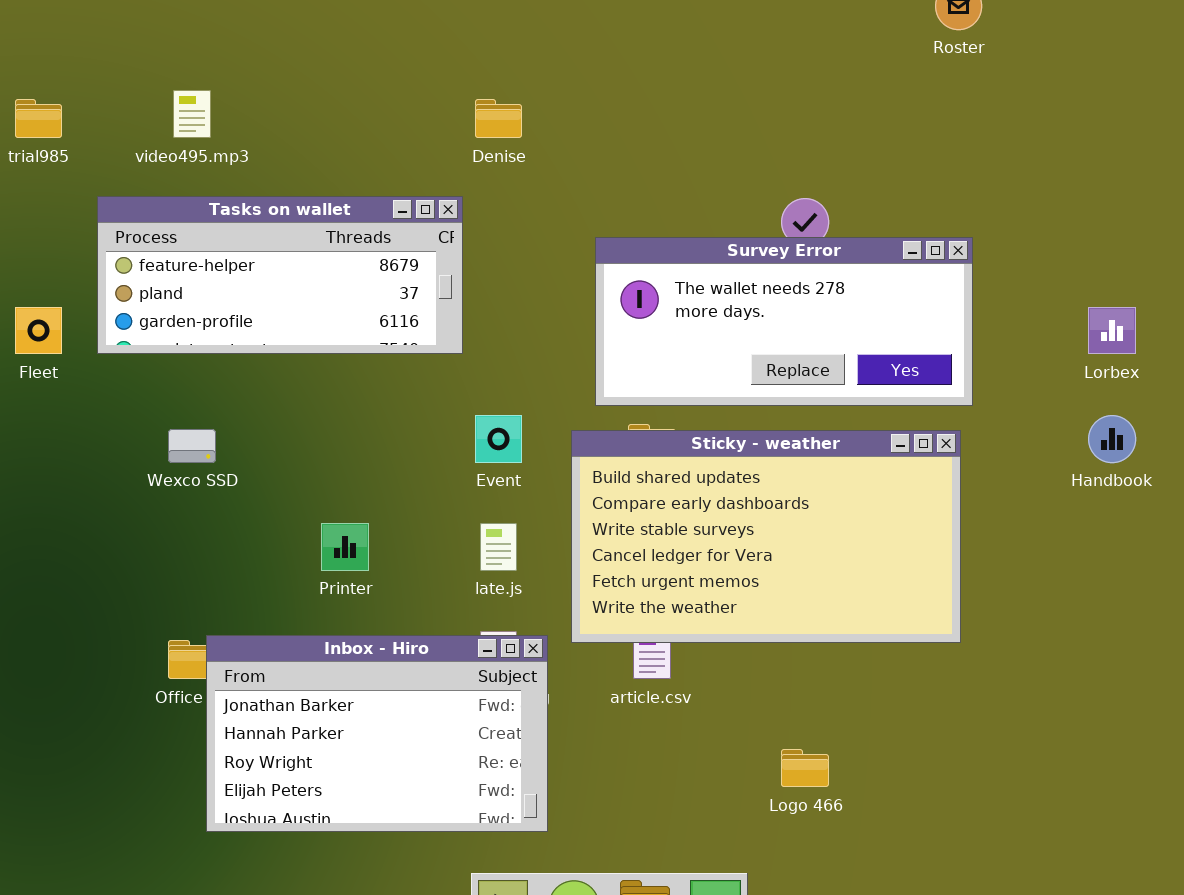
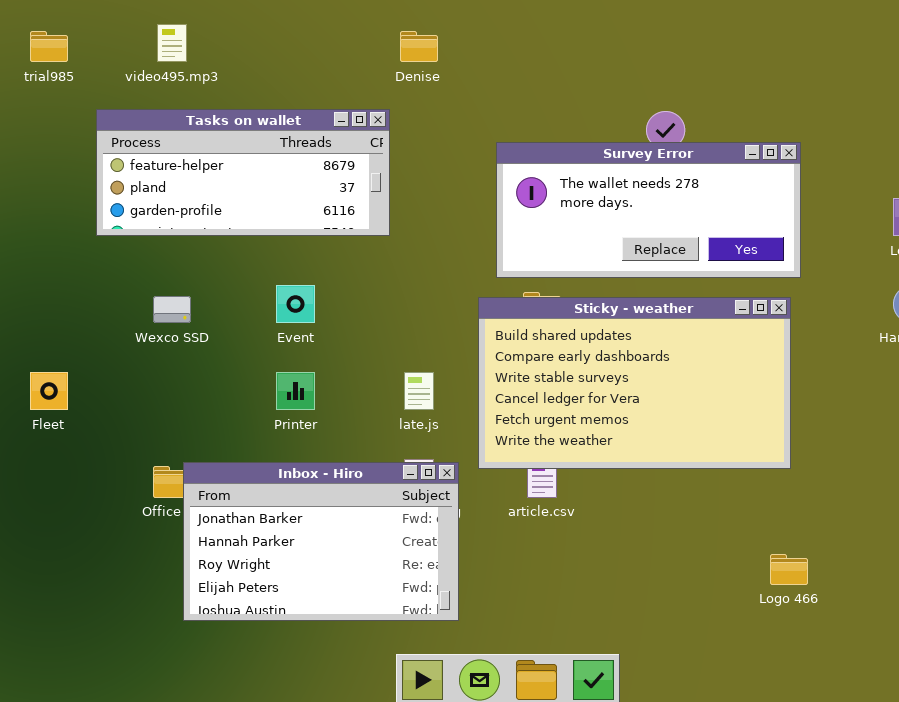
Fleet: [15,307,62,354] -> [30,372,68,410], moved
Event: [475,415,522,463] -> [276,285,315,323], moved
Logo 466: [781,749,829,787] -> [770,554,808,585], moved

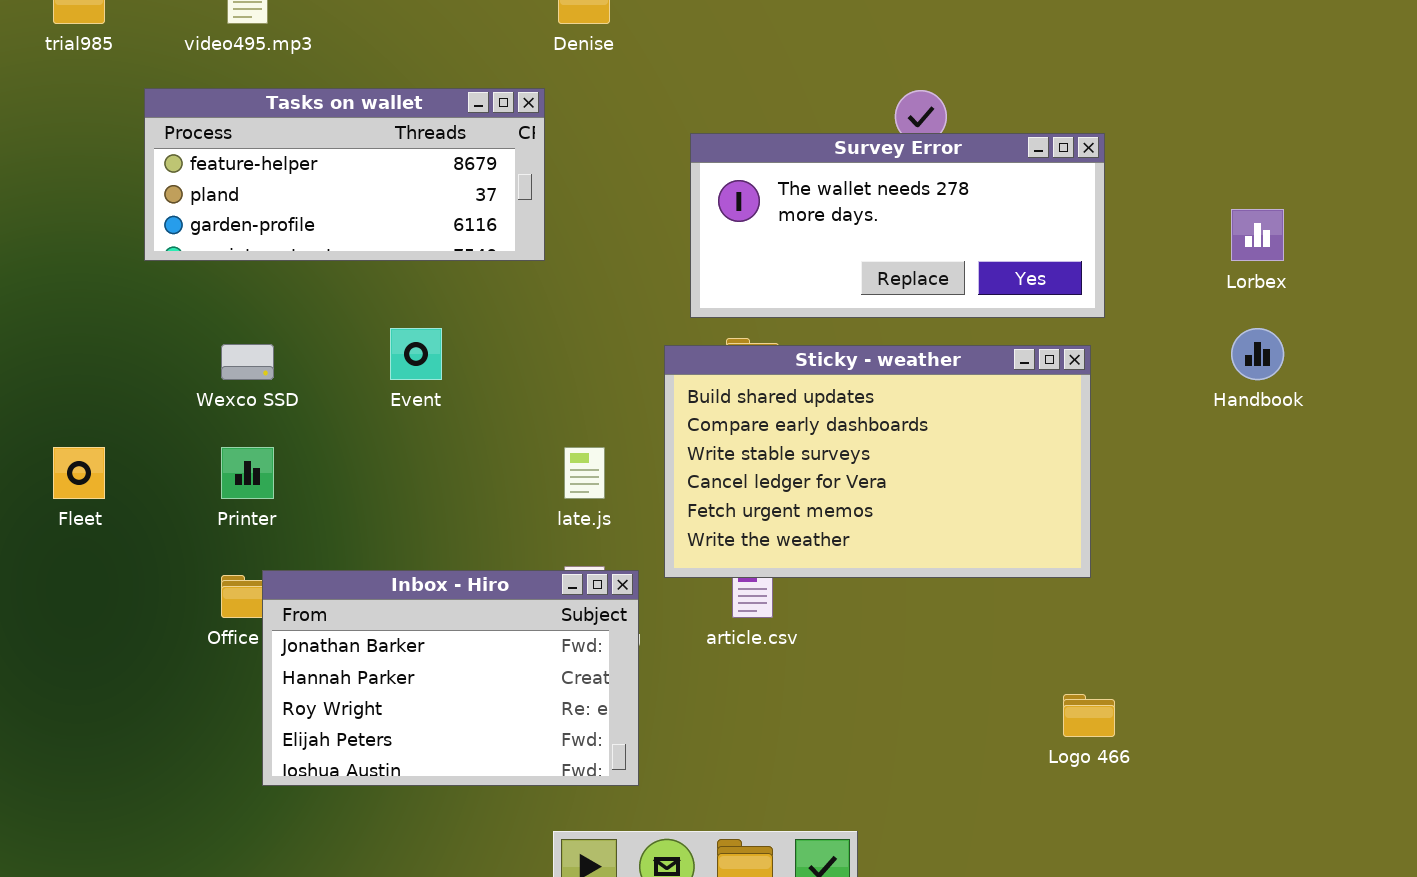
Printer: [276,372,315,410] -> [221,447,274,499], moved

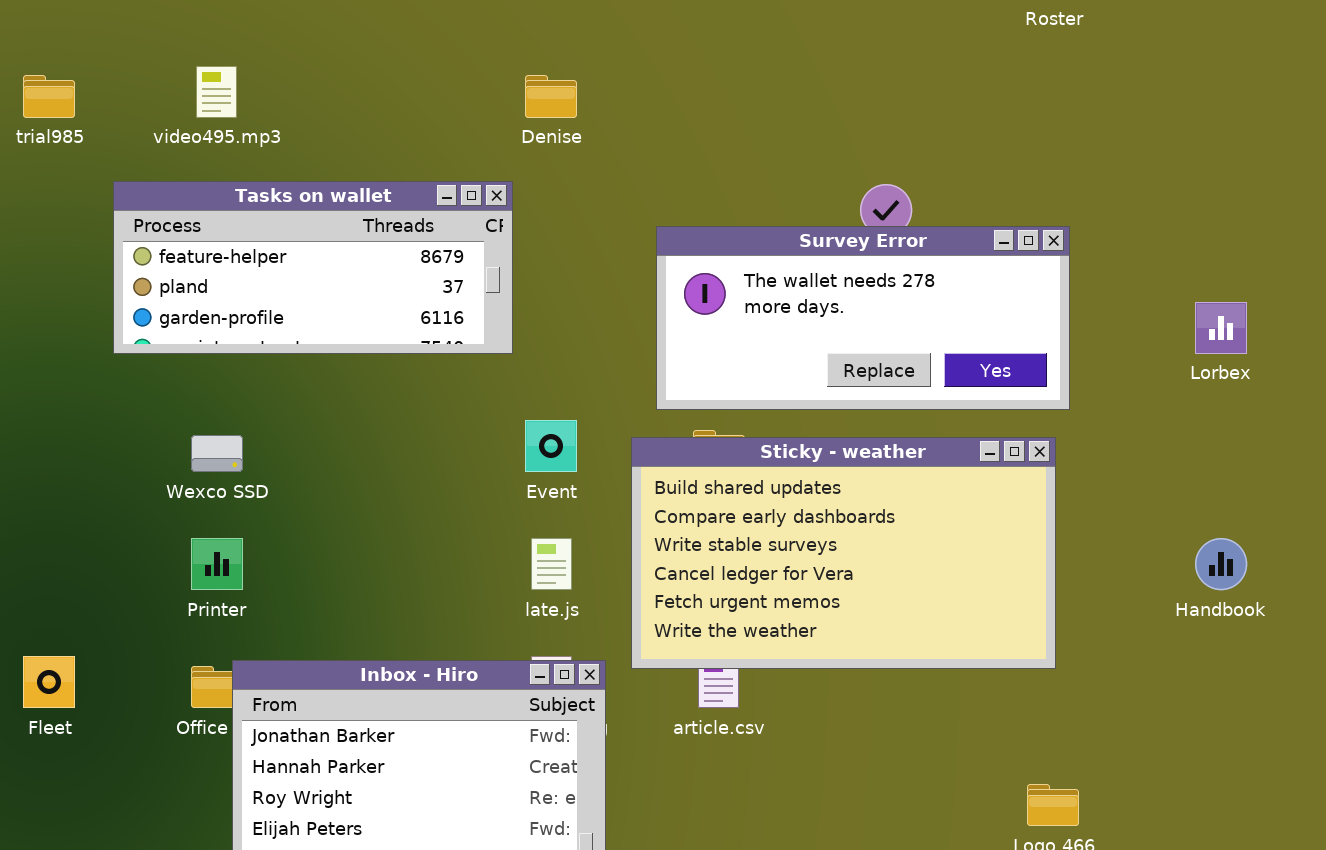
Event: [390,328,442,380] -> [525,420,577,472], moved
Handbook: [1231,328,1284,380] -> [1195,538,1247,590], moved
Fleet: [53,447,105,499] -> [23,656,75,708], moved

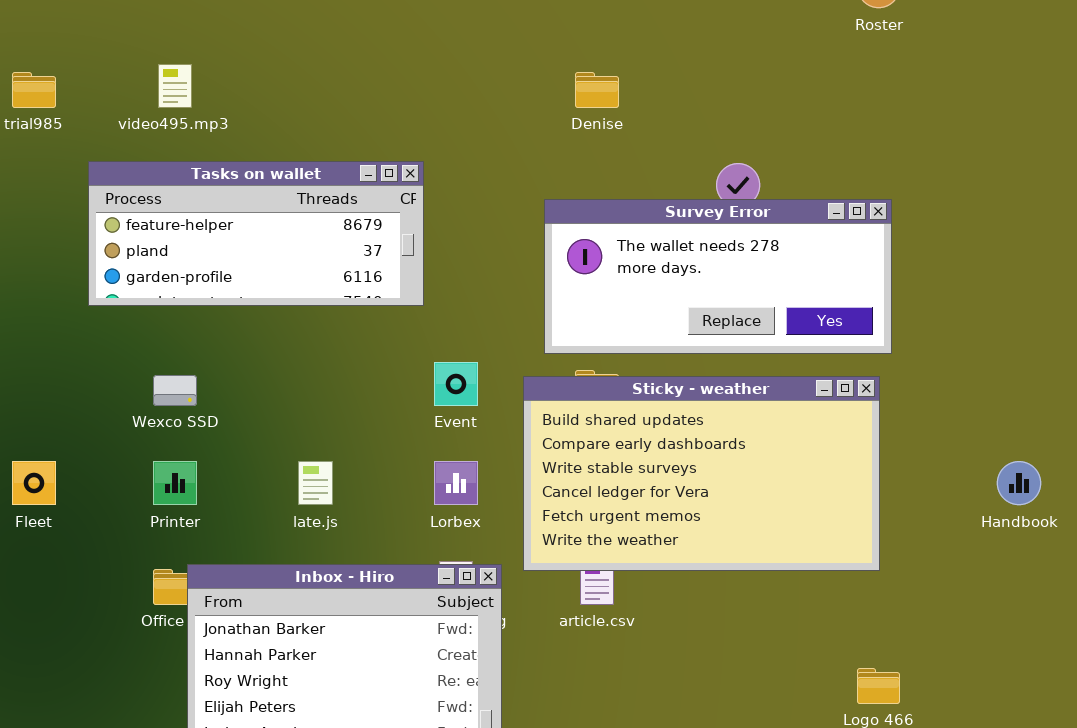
Denise: [525,75,577,118] -> [575,72,619,108], moved
Lorbex: [1195,302,1247,354] -> [434,461,478,505], moved
late.js: [531,538,572,590] -> [298,461,333,505], moved
Fleet: [23,656,75,708] -> [12,461,56,505], moved

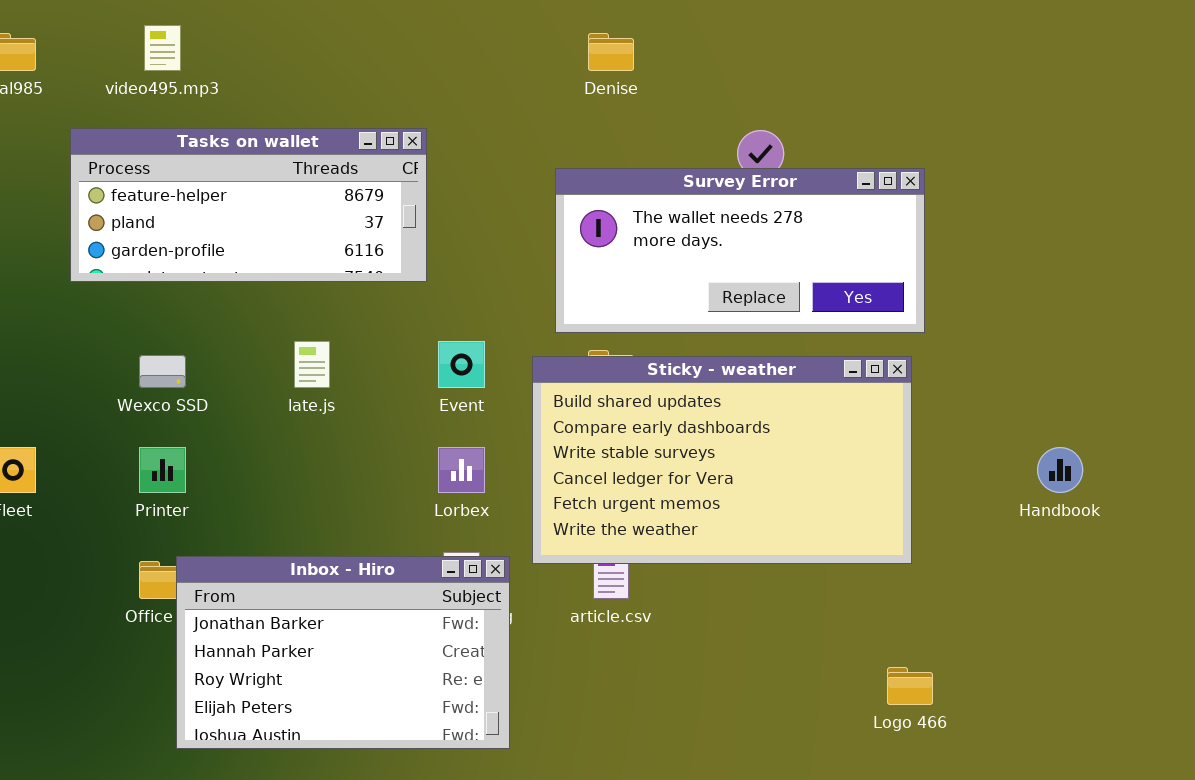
late.js: [298,461,333,505] -> [294,341,330,388], moved

